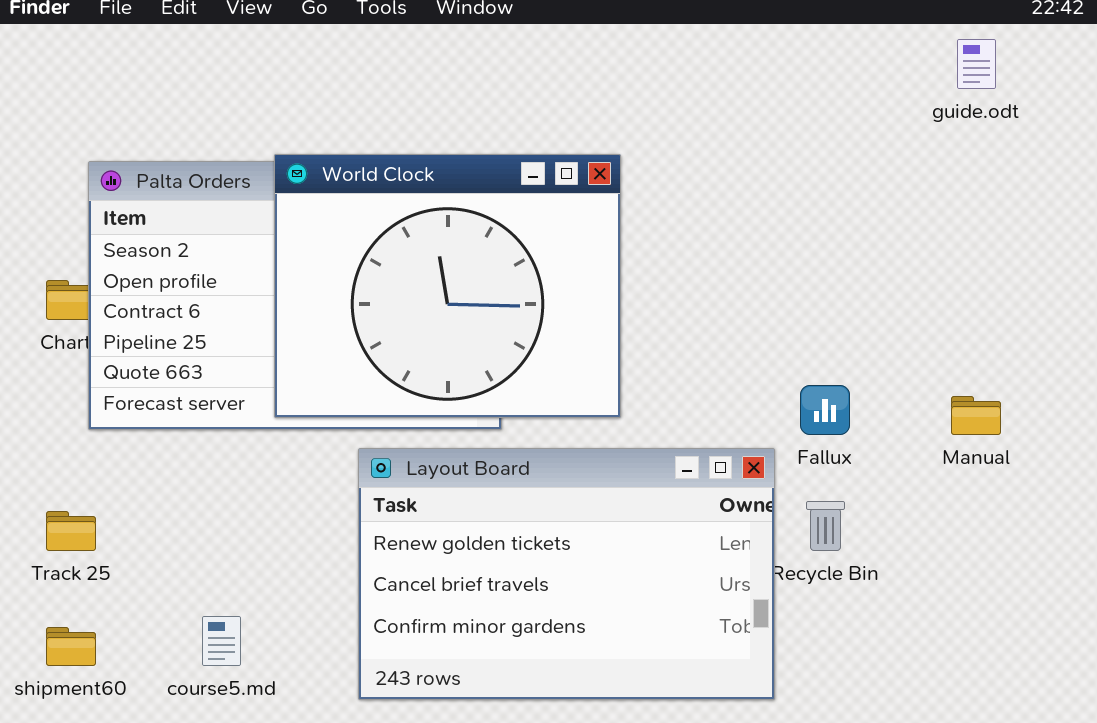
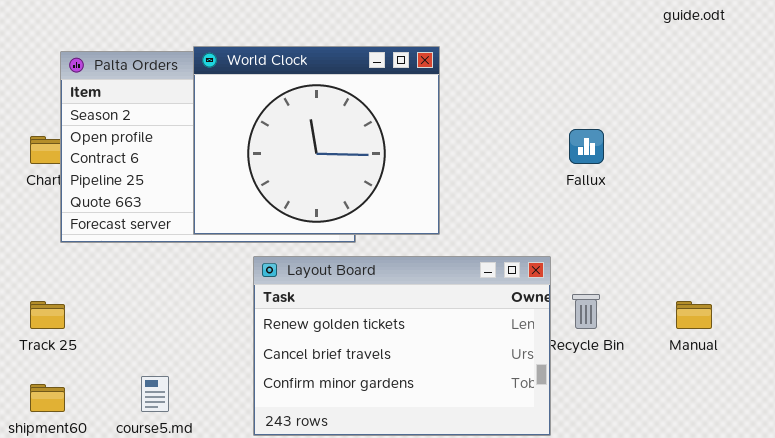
Fallux: [800,385,850,435] -> [569,129,604,164], moved
Manual: [951,396,1001,435] -> [676,301,712,329], moved

